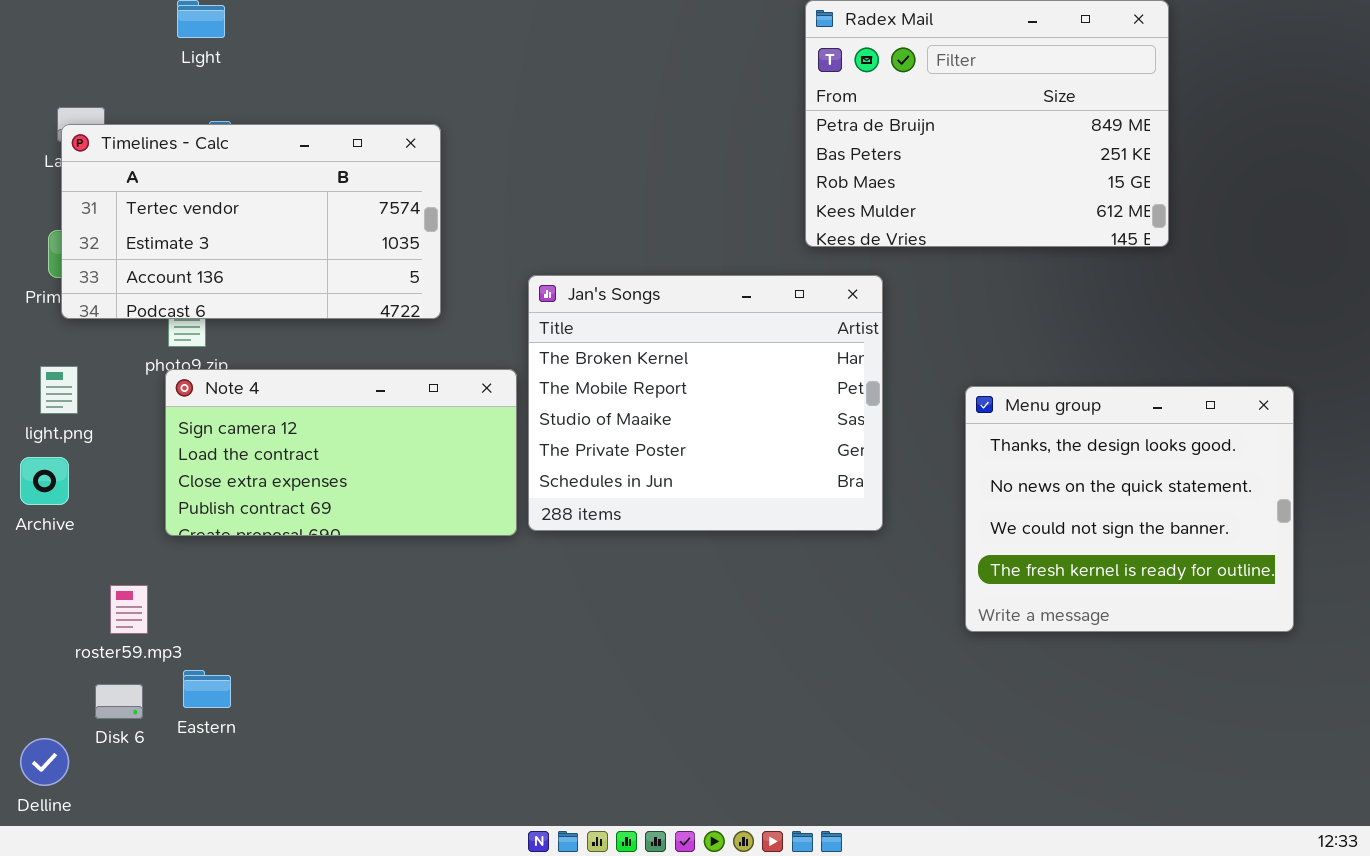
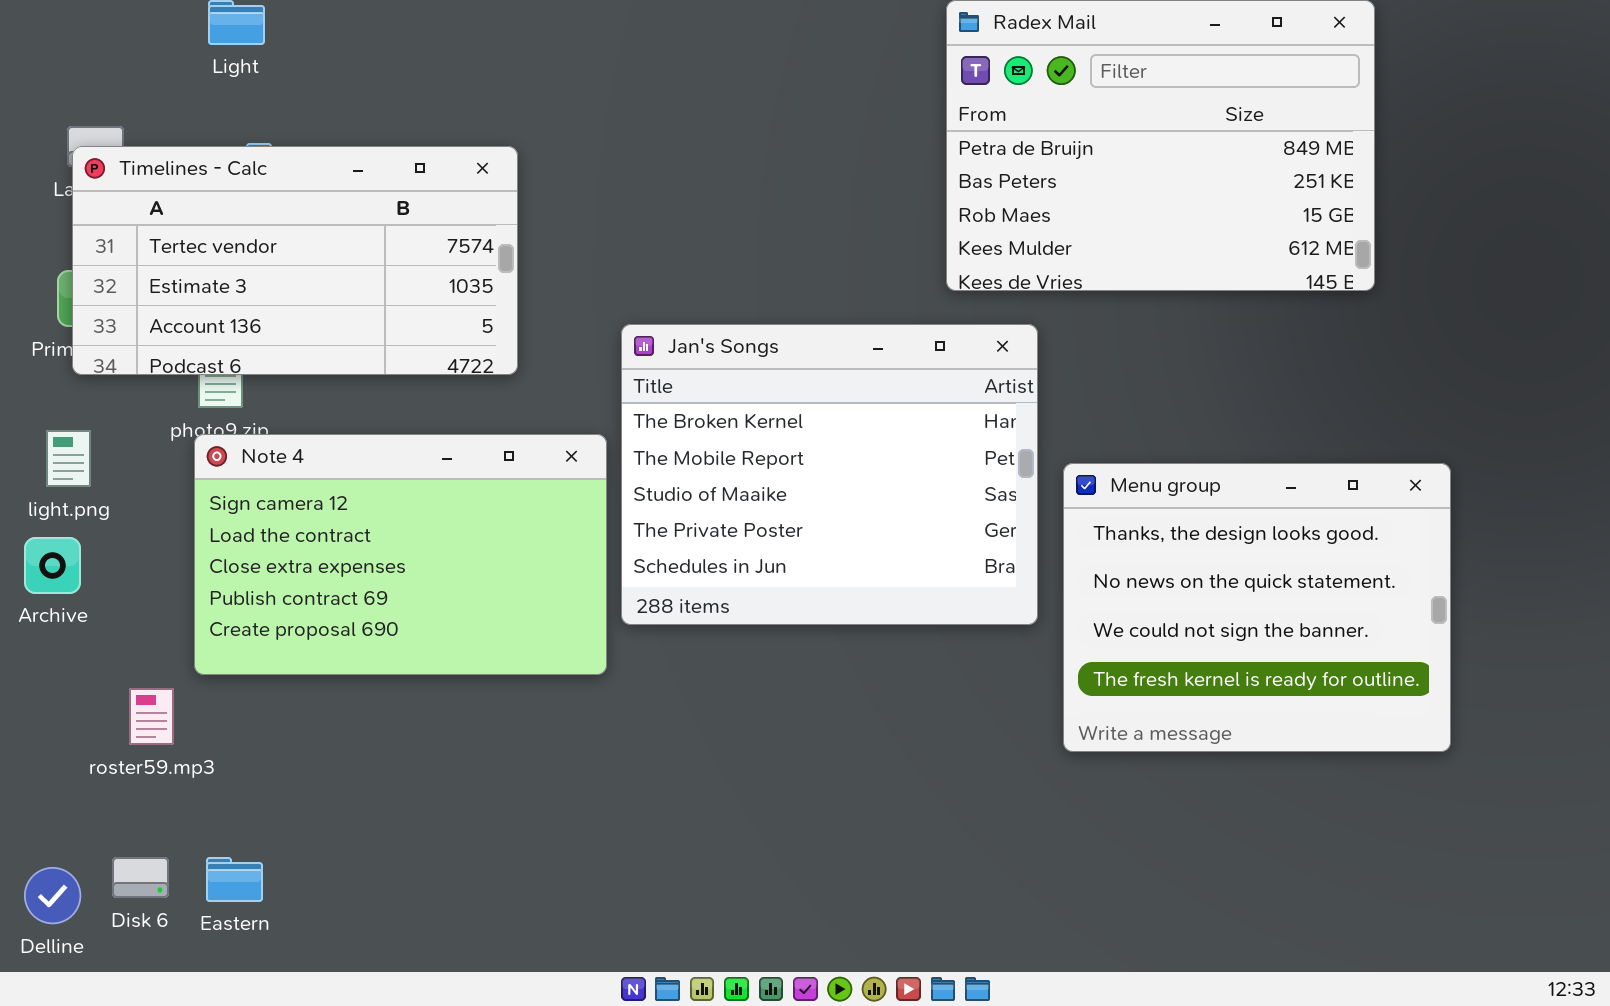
Note 4: [165,369,517,536] -> [194,434,607,675], resized
Menu group: [965,386,1294,632] -> [1063,463,1451,752], moved
Eastern: [183,670,231,708] -> [206,857,263,902], moved
Disk 6: [95,684,143,719] -> [112,857,169,898], moved

